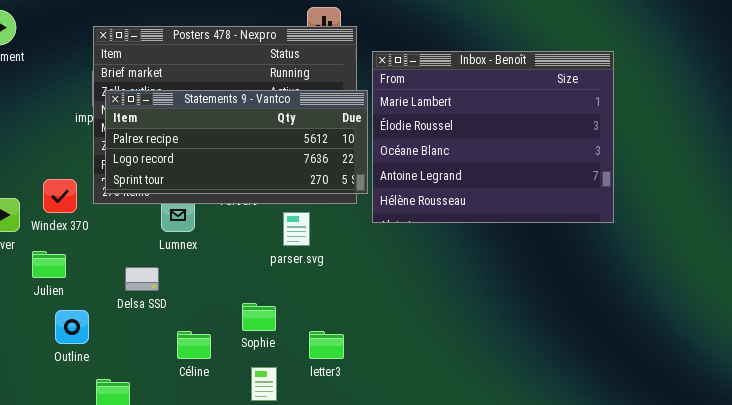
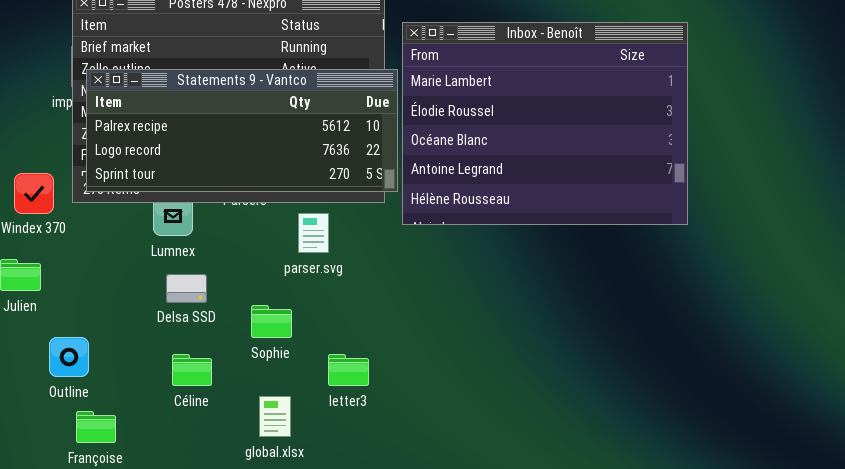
Delsa SSD: [125,267,159,291] -> [166,274,207,303], moved
Sophie: [242,303,276,331] -> [251,305,292,338], moved
Outline: [55,310,89,344] -> [49,337,89,377], moved

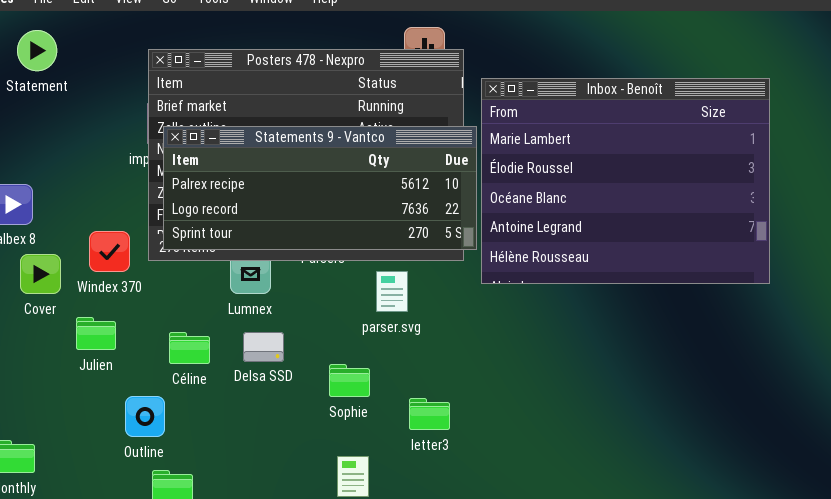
Céline: [172,354,212,386] -> [169,332,210,364], moved
letter3: [328,354,369,386] -> [409,398,450,430], moved

